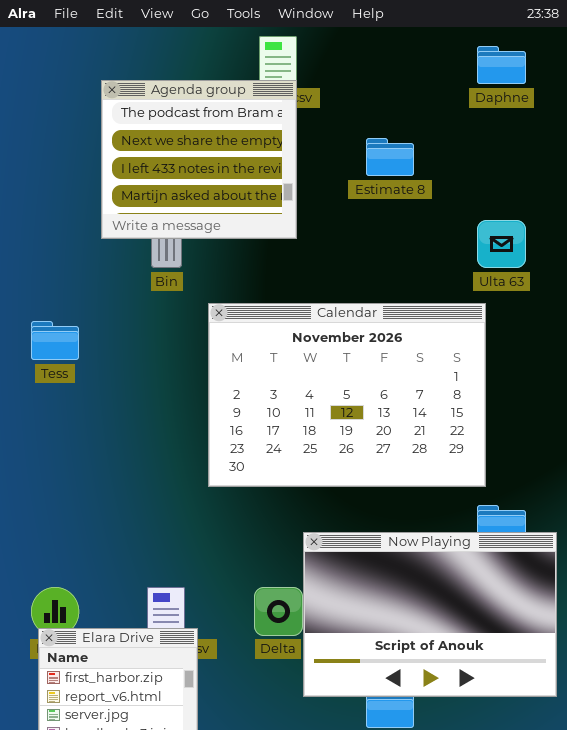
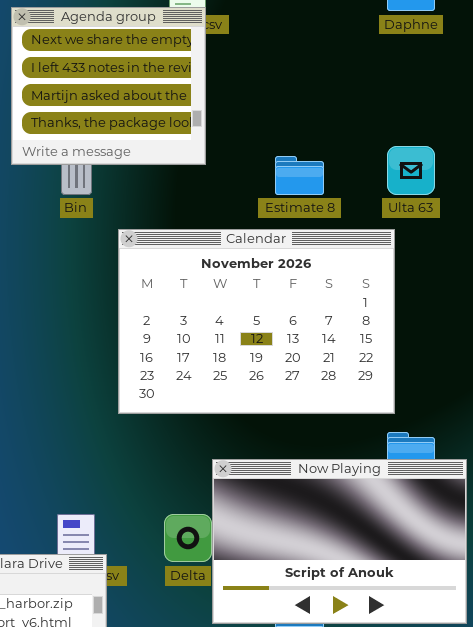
Agenda group: [101,80,297,239] -> [11,7,206,165], scrolled down 1 row
Estimate 8: [366,138,414,176] -> [275,156,324,195], moved

